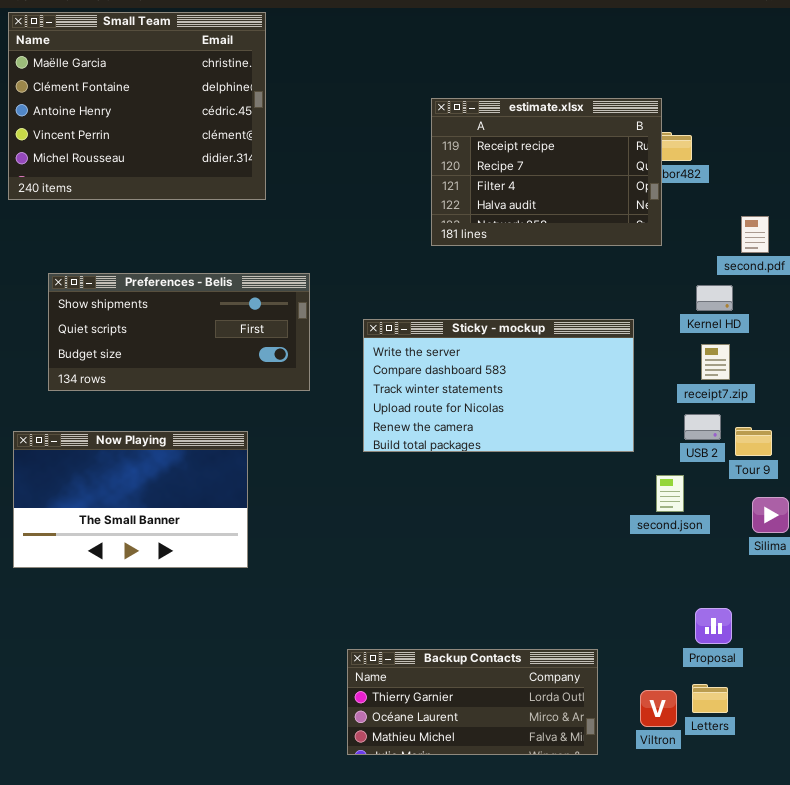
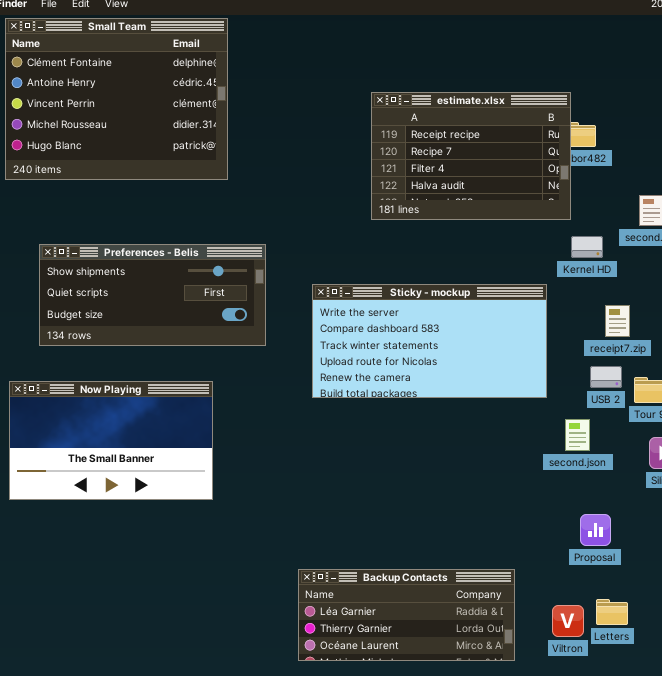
Small Team: [8,12,266,200] -> [5,18,228,180], scrolled down 1 row
Kernel HD: [696,285,733,311] -> [571,236,603,258], moved
Proposal: [695,608,732,644] -> [580,514,611,546], moved
Backup Contacts: [347,649,598,755] -> [298,569,515,661], scrolled up 1 row

